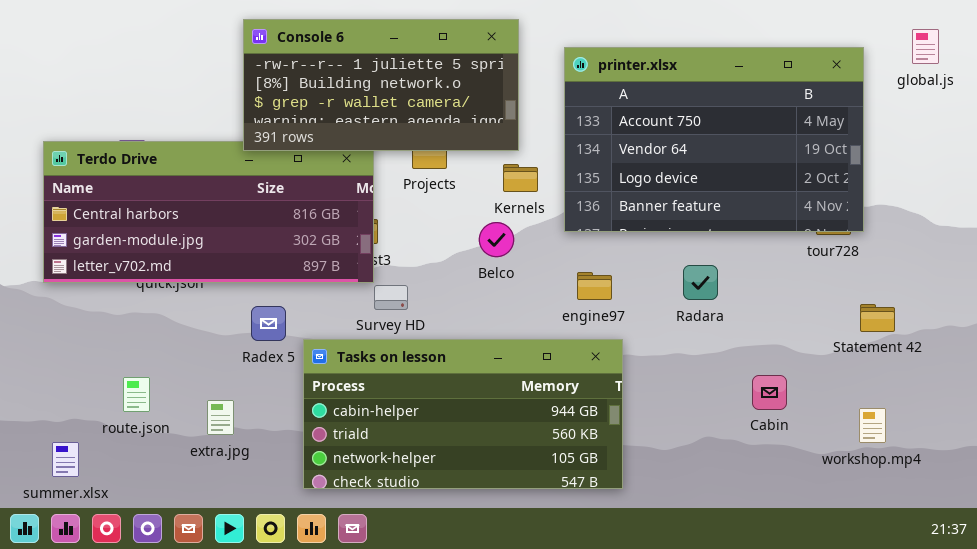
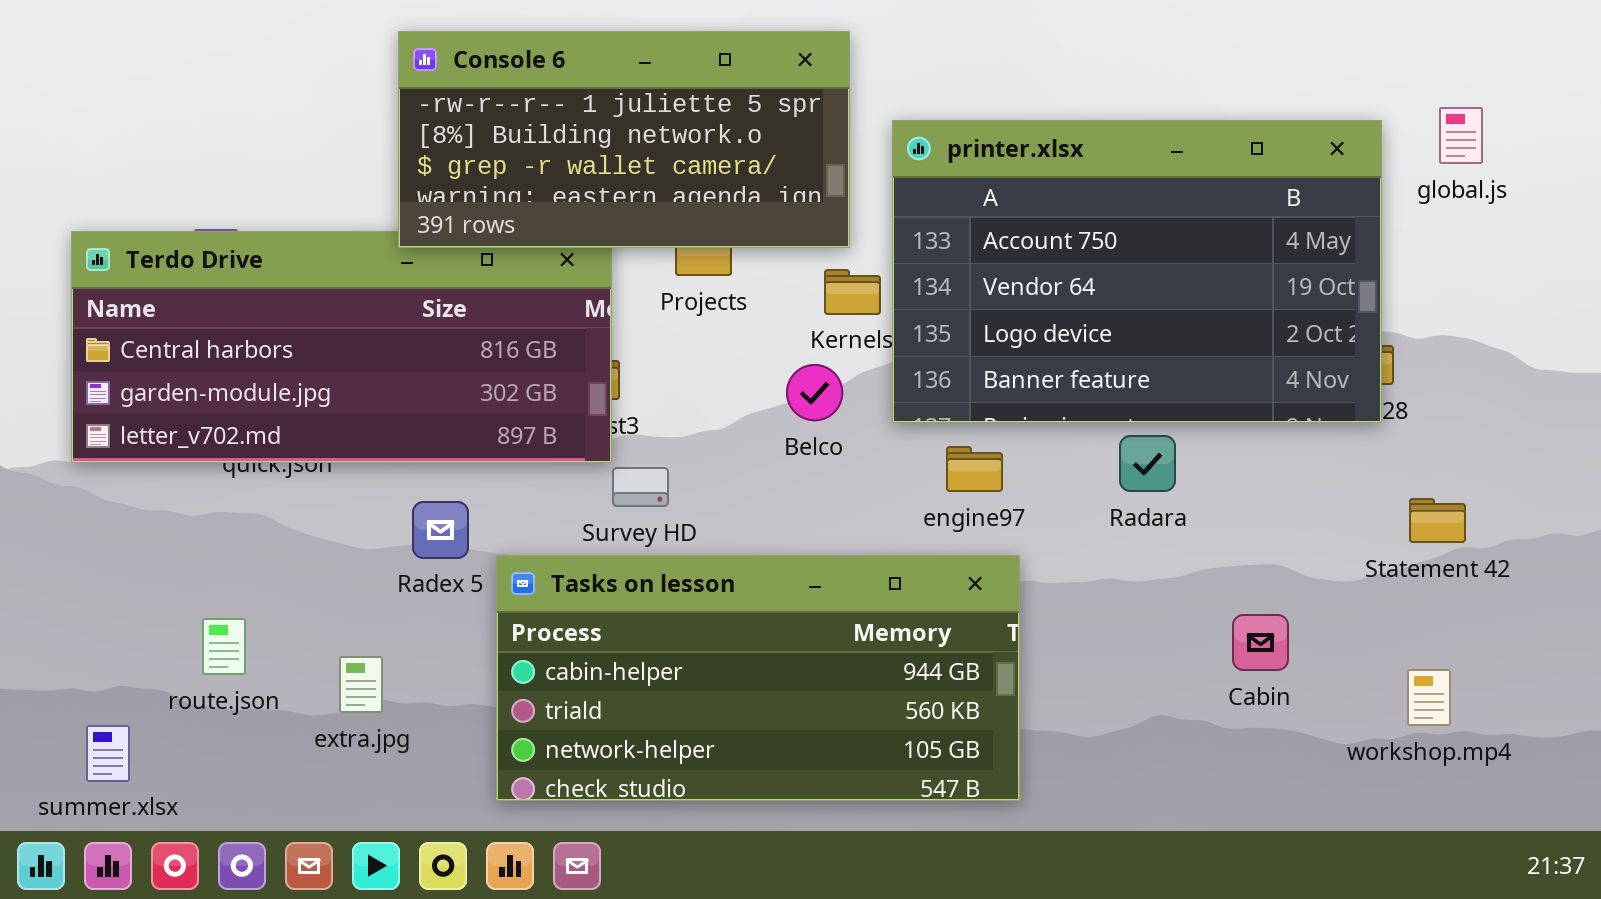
global.js: [912,29,939,64] -> [1439,107,1483,164], moved
printer.xlsx: [564,47,864,232] -> [892,120,1382,423], moved

